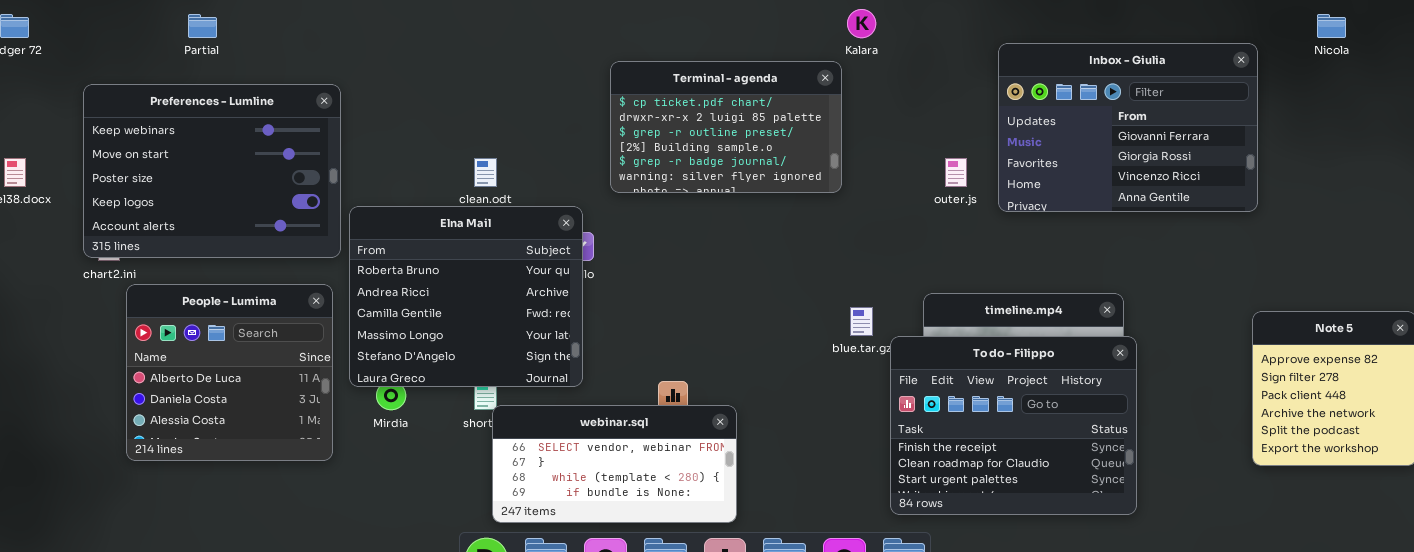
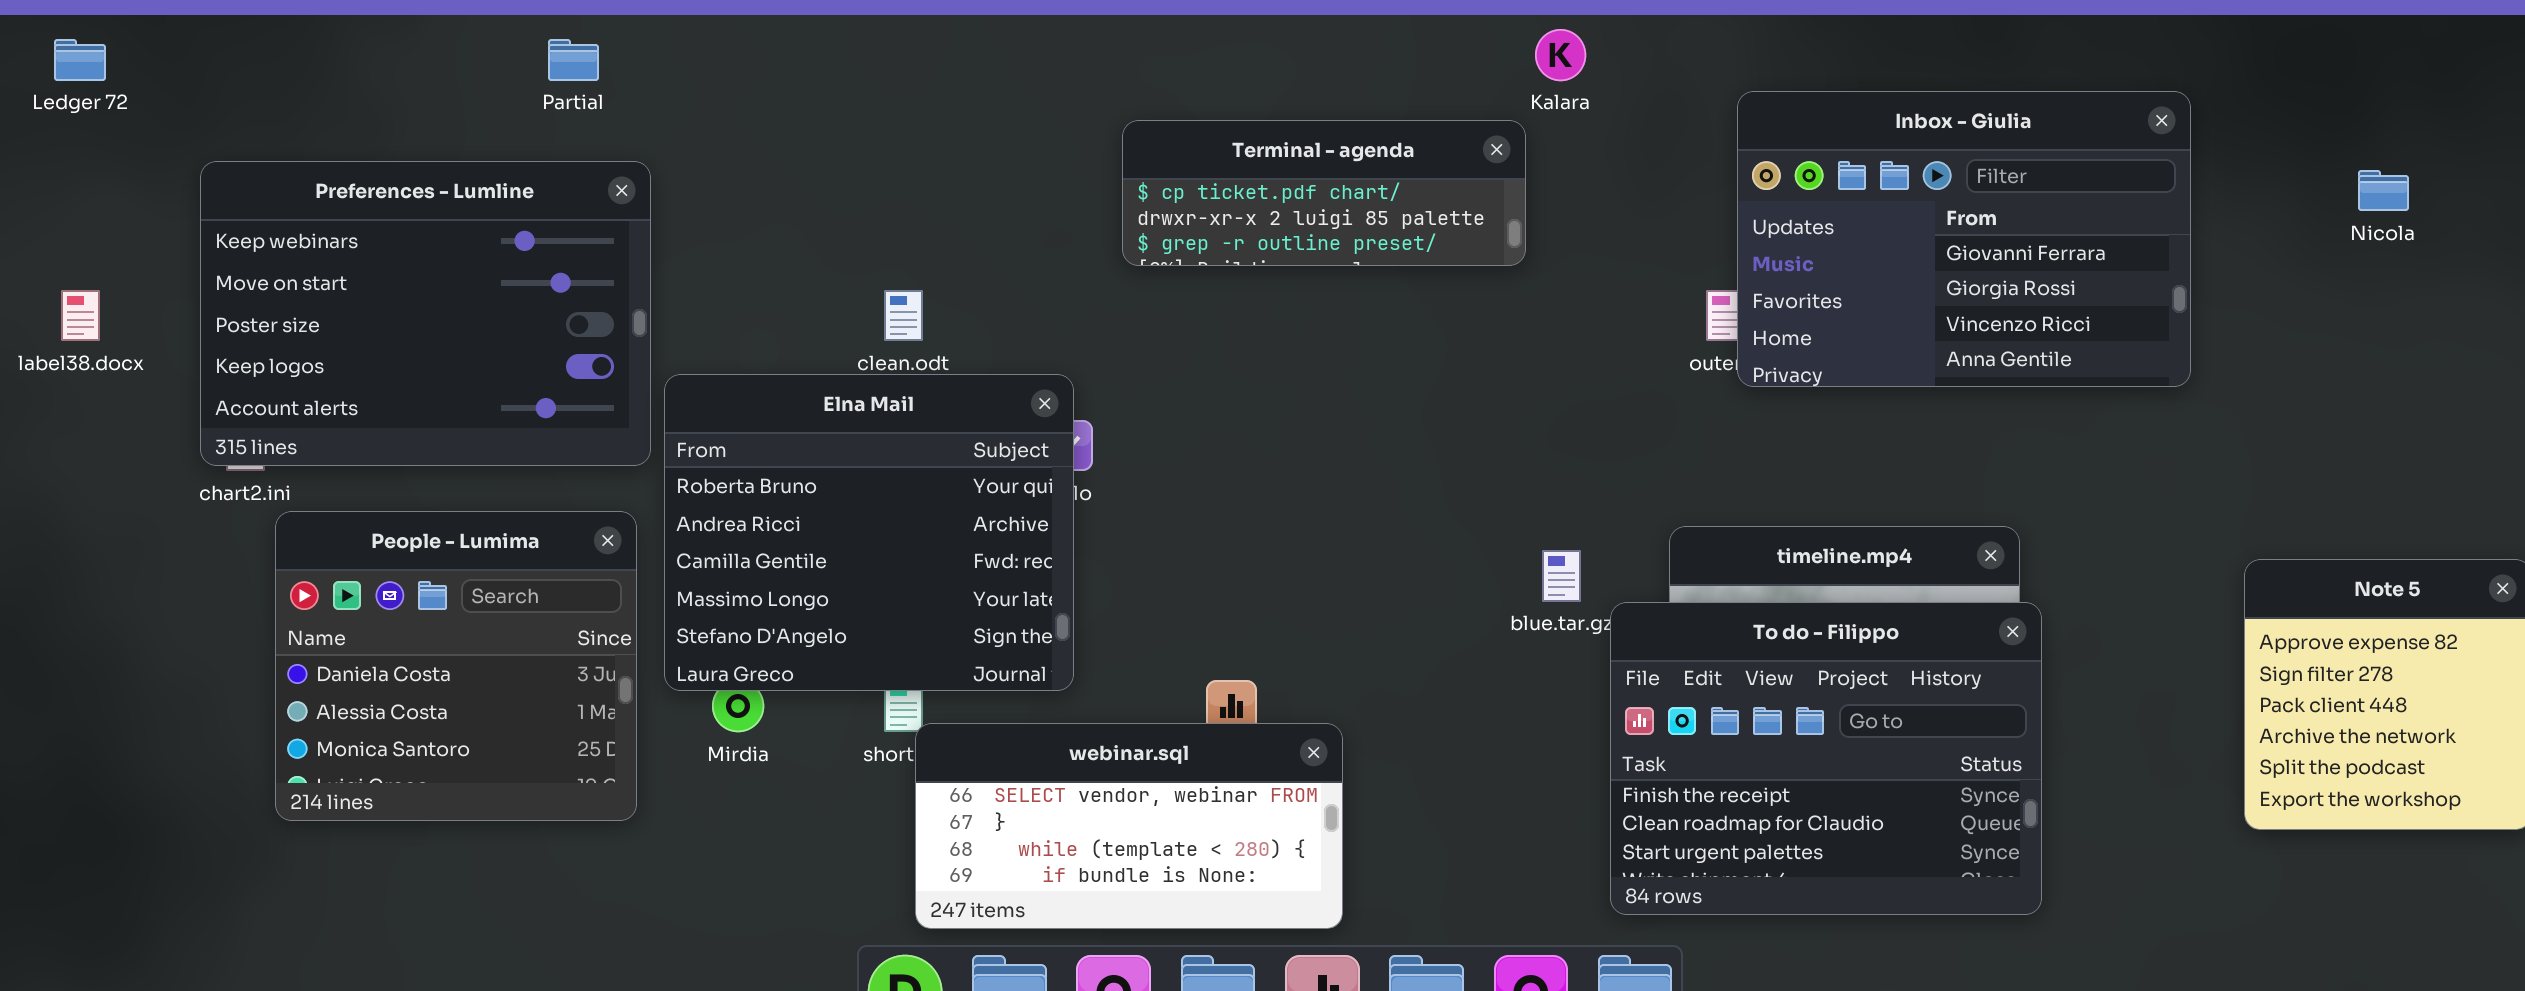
Partial: [188,14,217,38] -> [548,39,599,81], moved
Nicola: [1317,14,1346,38] -> [2358,170,2409,211], moved
Inbox - Giulia: [998,43,1258,212] -> [1737,91,2191,387], moved
Terminal - agenda: [610,61,842,193] -> [1122,120,1526,266], resized
People - Lumima: [126,284,333,461] -> [275,511,637,821], scrolled down 1 row

